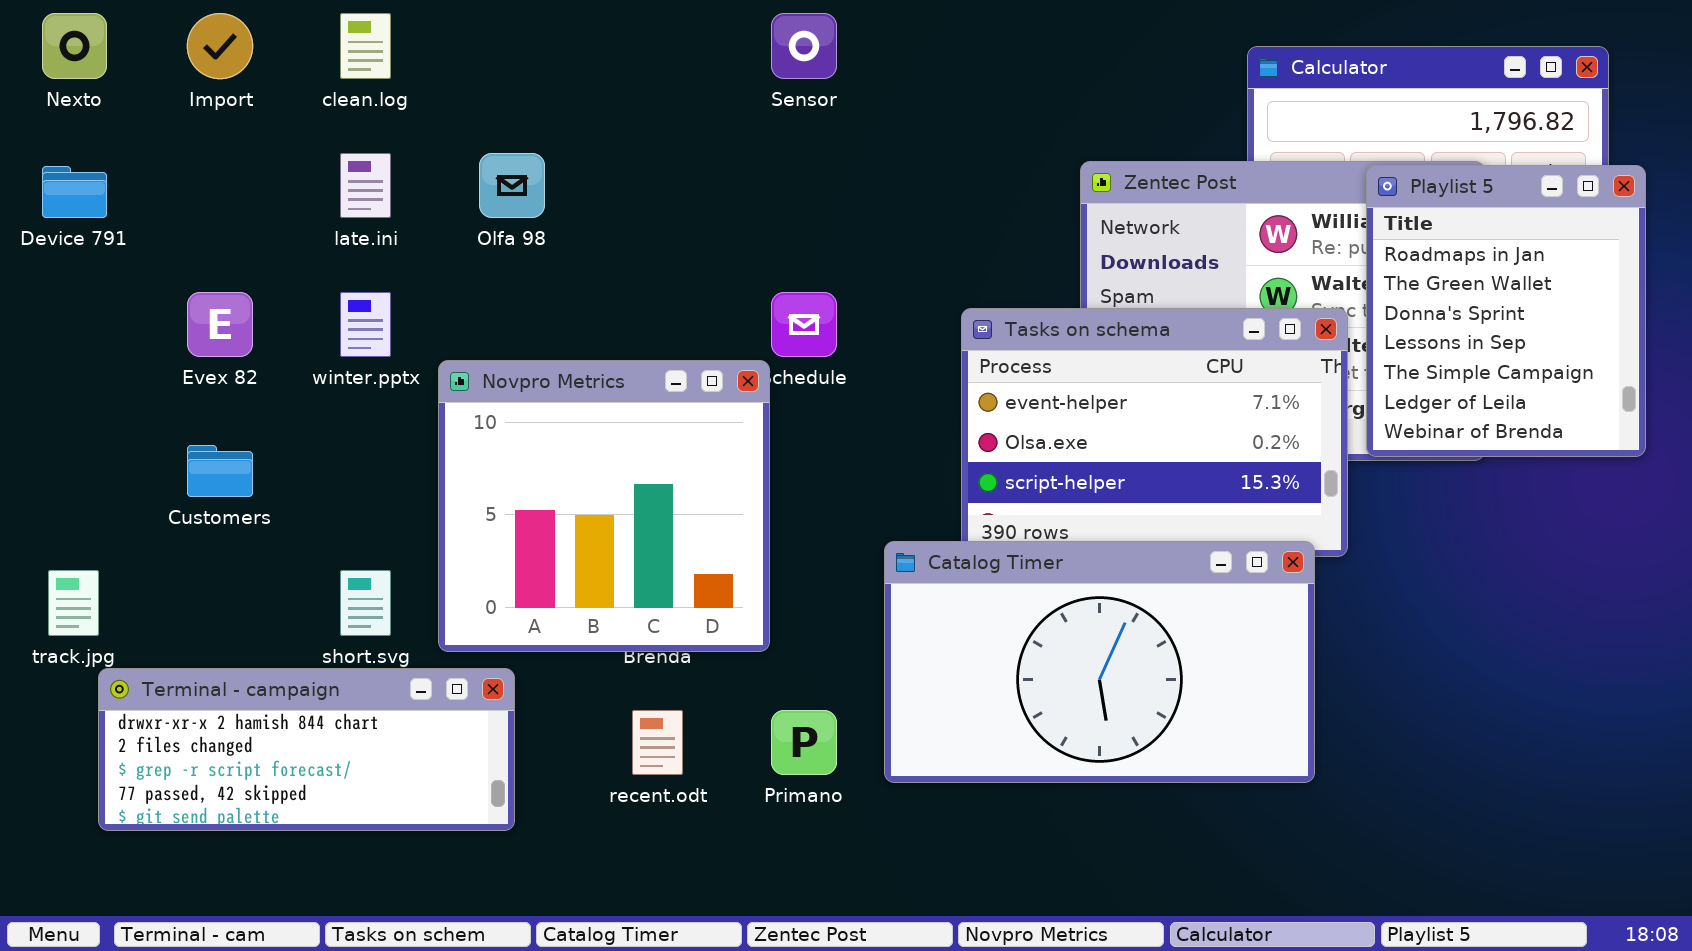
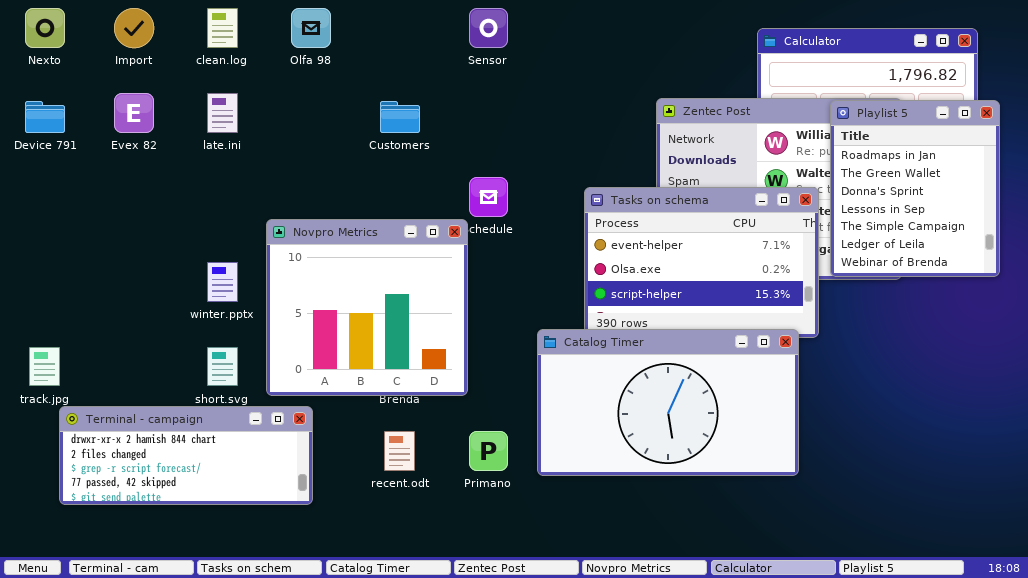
Olfa 98: [479,153,545,218] -> [291,8,331,48], moved
Evex 82: [187,292,253,357] -> [114,93,154,133], moved
winter.pptx: [340,292,391,357] -> [207,262,238,302], moved
Customers: [187,445,253,497] -> [380,101,420,133], moved

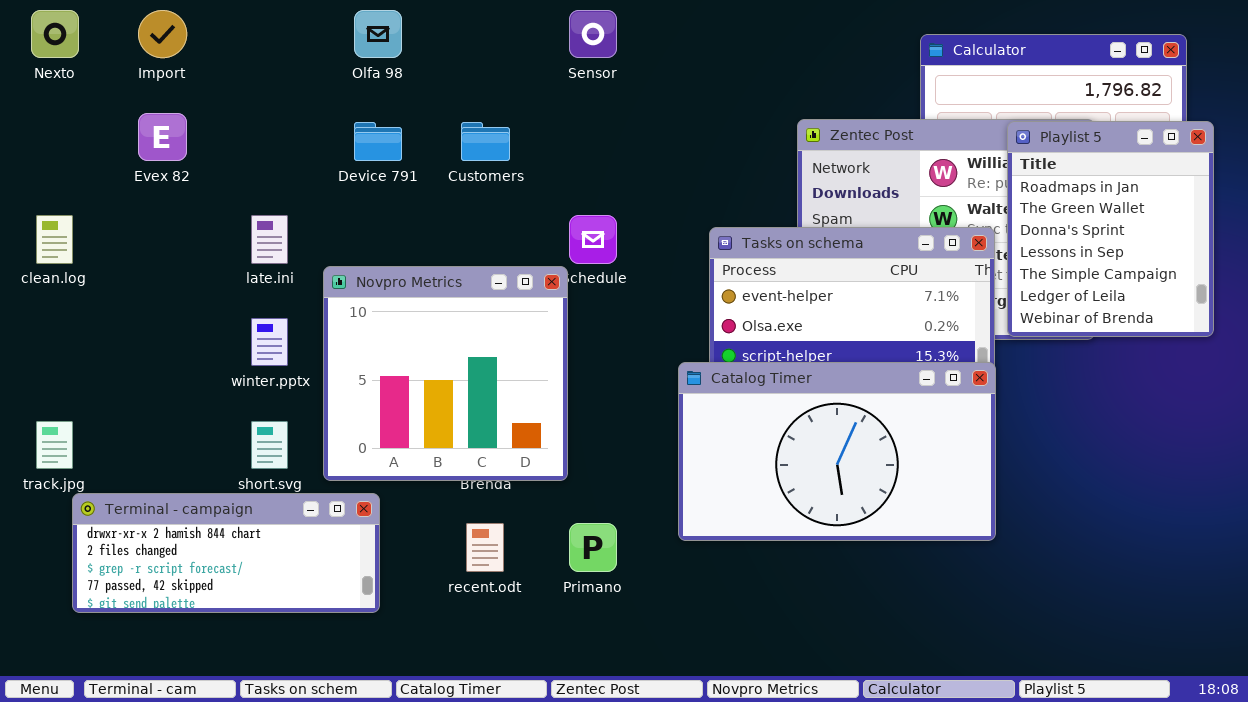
clean.log: [207,8,238,48] -> [36,215,73,264], moved
late.ini: [207,93,238,133] -> [251,215,288,264], moved
Device 791: [25,101,65,133] -> [354,122,402,161], moved
Catalog Timer: [537,329,799,476] -> [678,362,996,541], moved

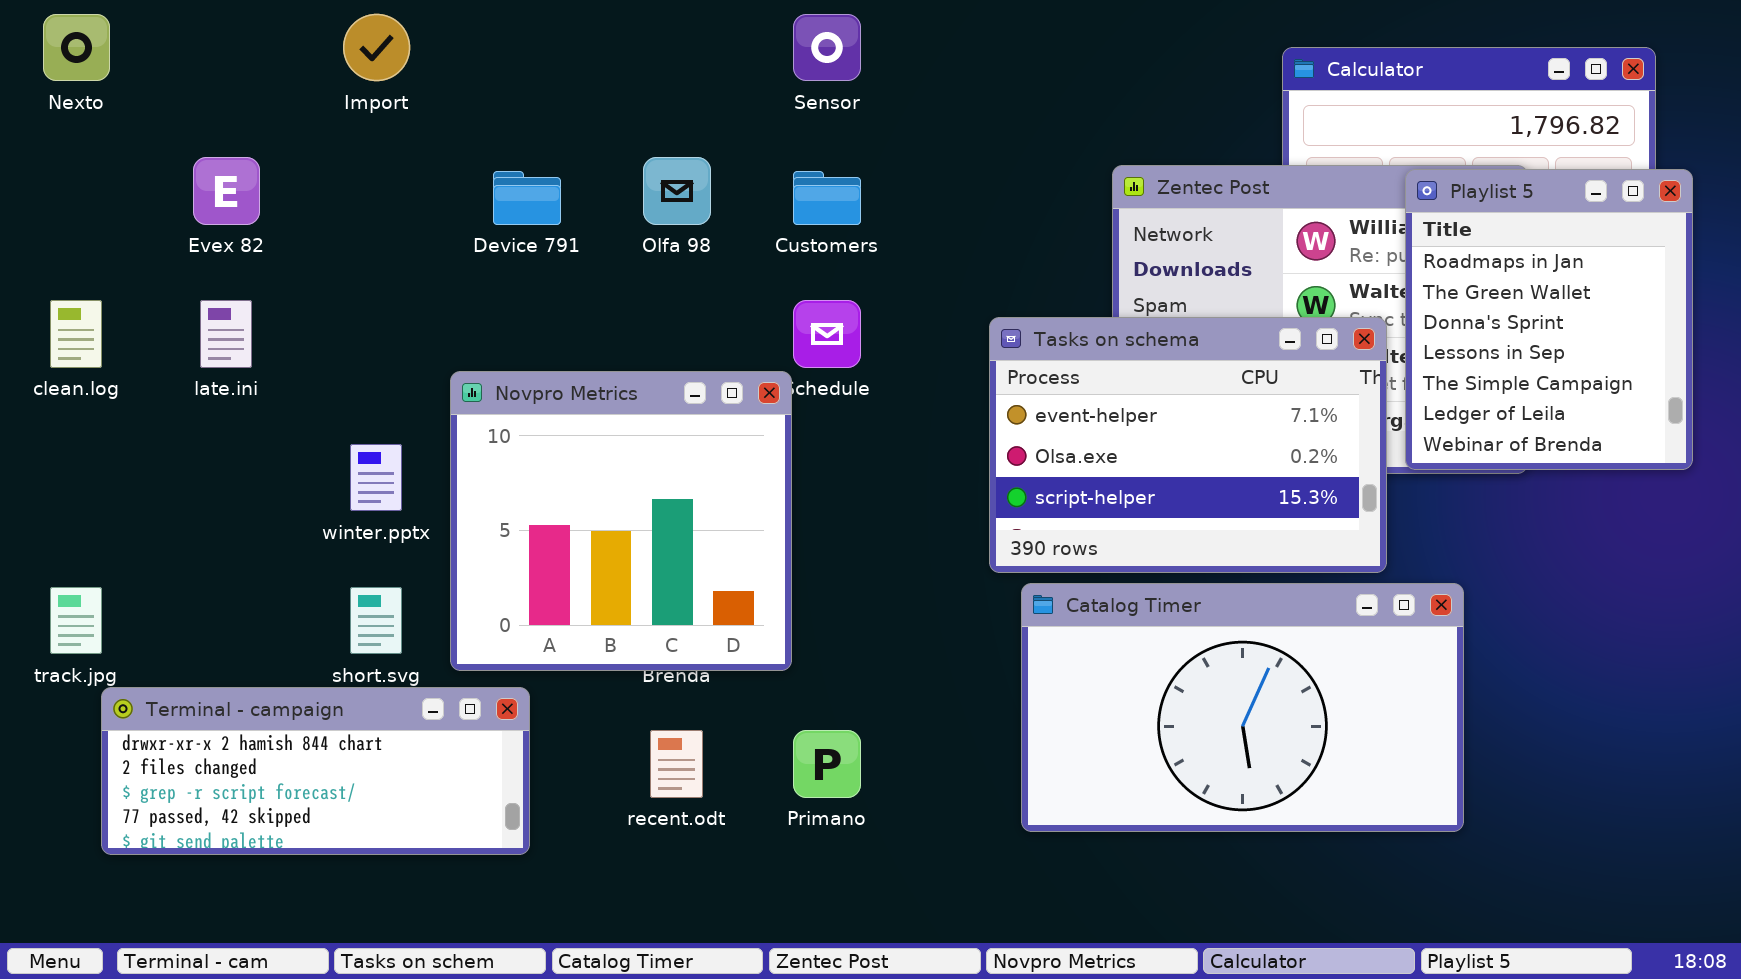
Import: [138,10,187,58] -> [343,14,410,81], moved
Olfa 98: [354,10,402,58] -> [643,157,711,225], moved
Customers: [461,122,510,161] -> [793,171,861,225], moved
late.ini: [251,215,288,264] -> [200,300,252,368], moved
Catalog Timer: [678,362,996,541] -> [1021,583,1464,832], moved

